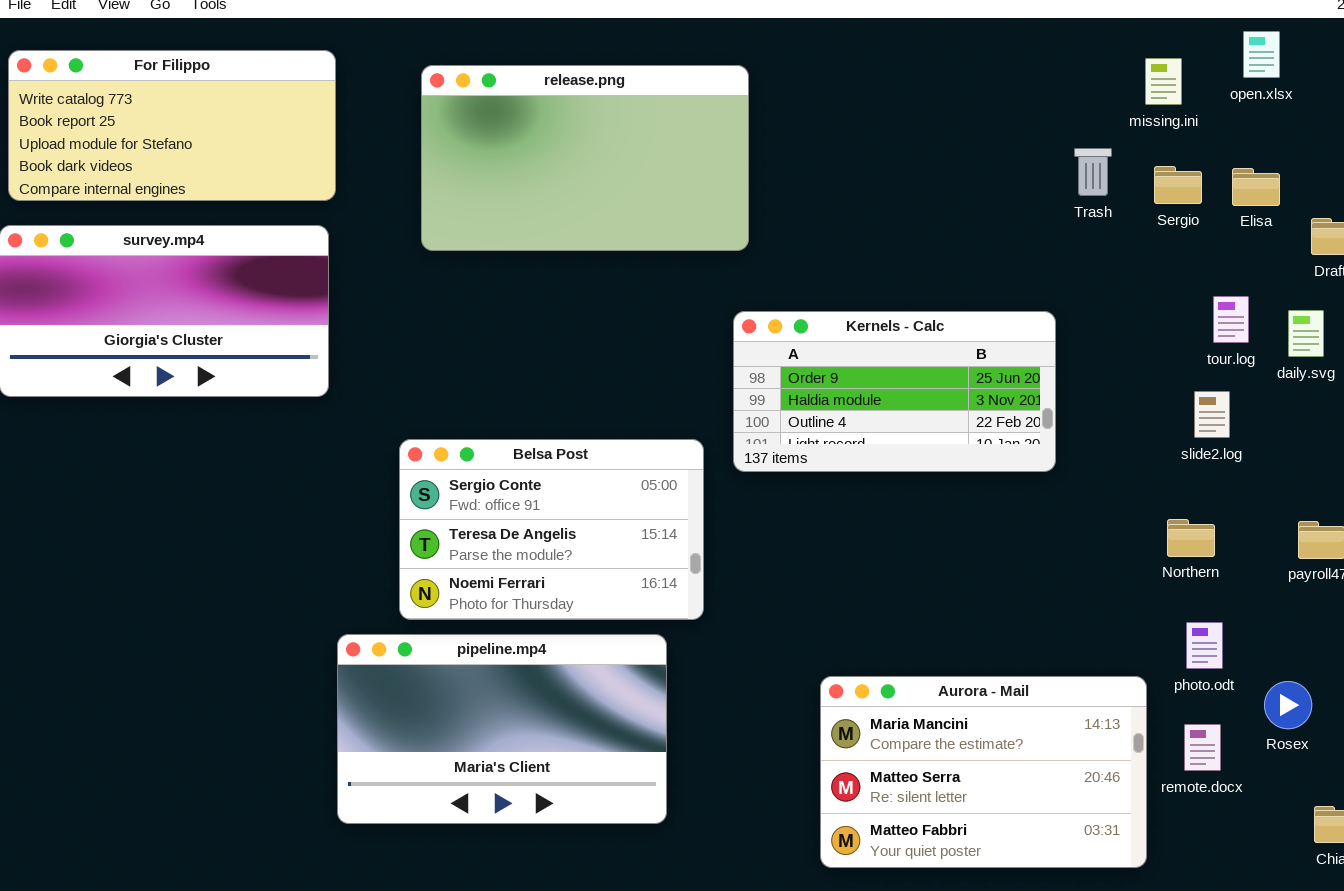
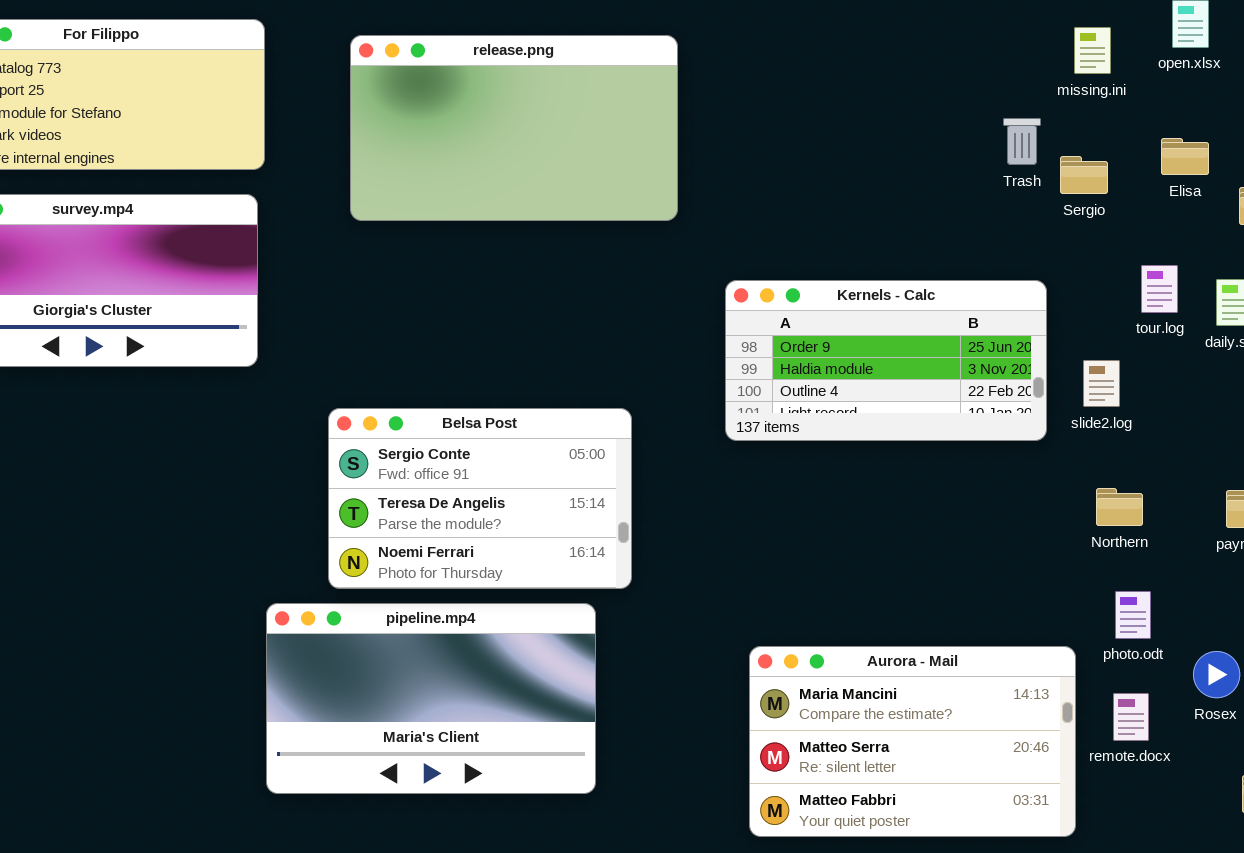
Sergio: [1154,166,1202,204] -> [1060,156,1108,194], moved
Kernels - Calc: [733,311,1056,472] -> [725,280,1047,441], moved
slide2.log: [1194,391,1230,438] -> [1083,360,1120,407], moved

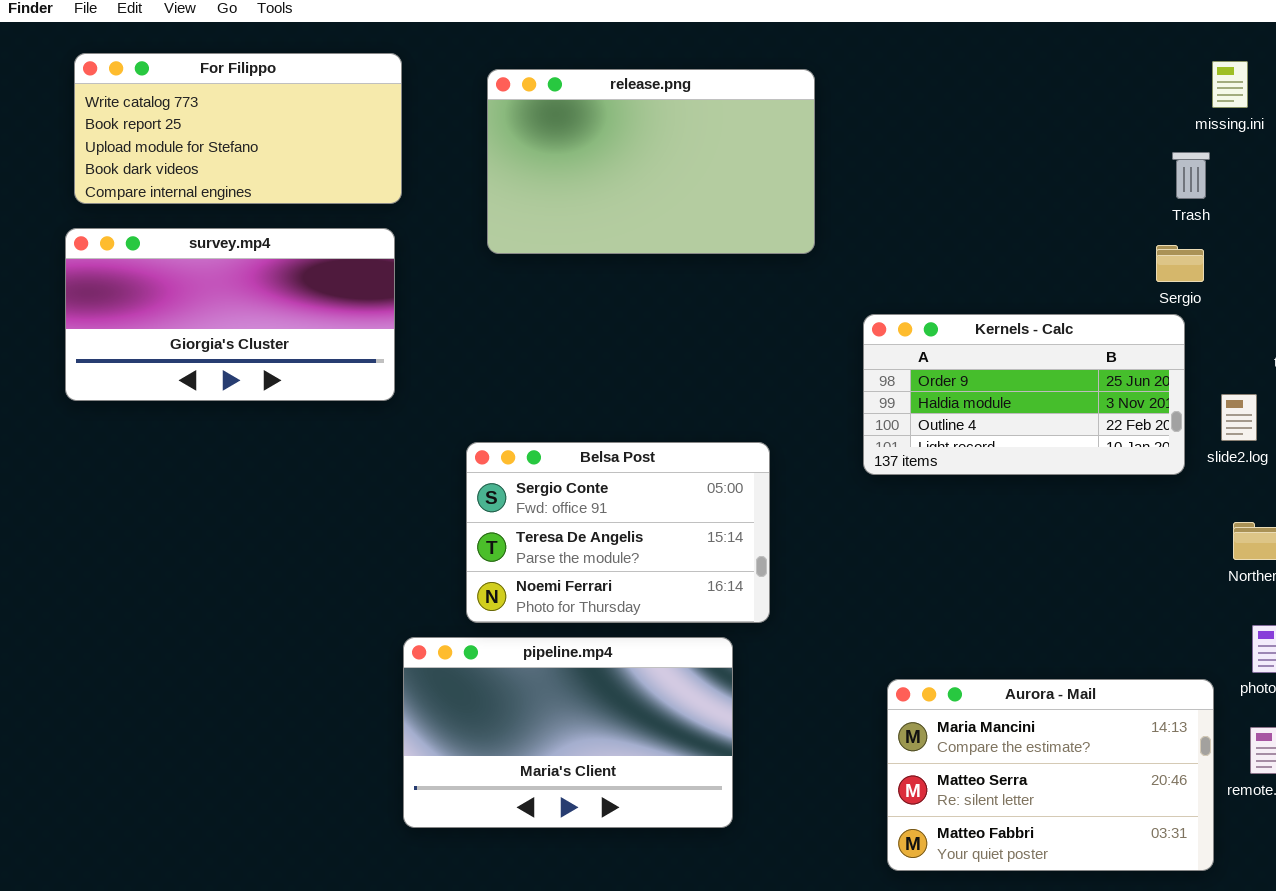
Trash: [1003,118,1041,165] -> [1172,152,1210,199], moved
Sergio: [1060,156,1108,194] -> [1156,245,1204,282], moved

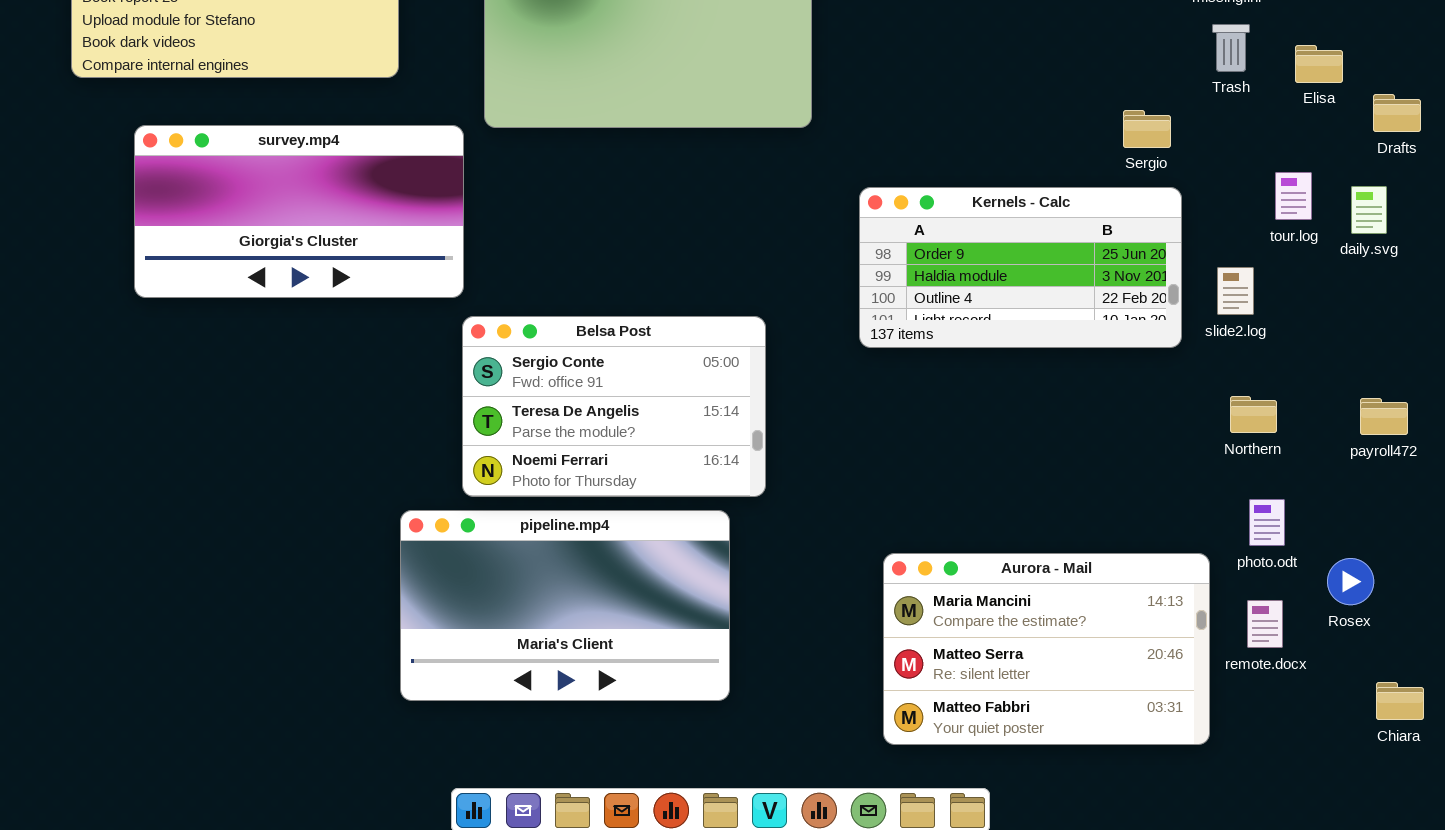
Trash: [1172,152,1210,199] -> [1212,24,1250,72], moved
survey.mp4: [65,228,395,401] -> [134,125,464,298], moved
Sergio: [1156,245,1204,282] -> [1123,110,1171,148], moved

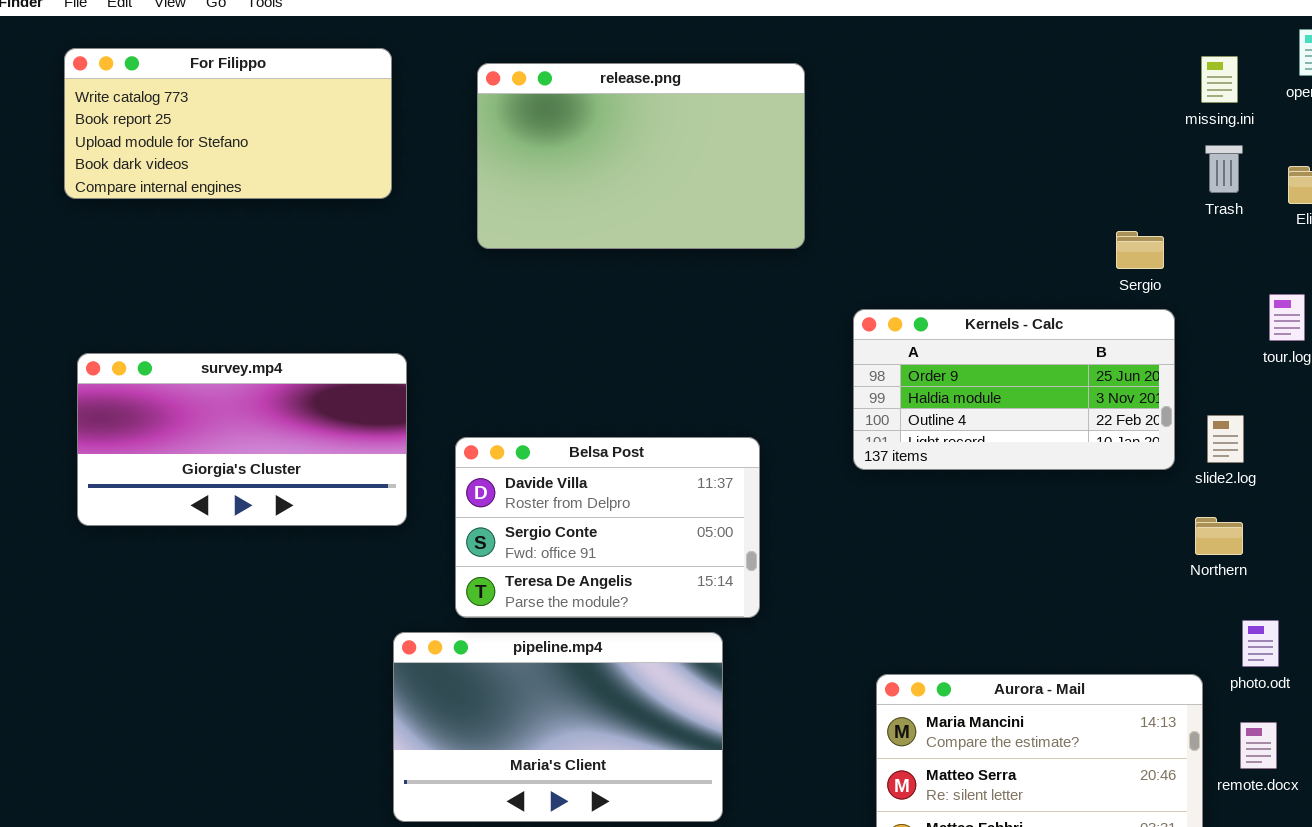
survey.mp4: [134,125,464,298] -> [77,353,407,526], moved
slide2.log: [1217,267,1254,315] -> [1207,415,1244,463], moved
Belsa Post: [462,316,766,497] -> [455,437,760,618], scrolled up 1 row
Northern: [1230,396,1277,433] -> [1195,517,1243,555], moved

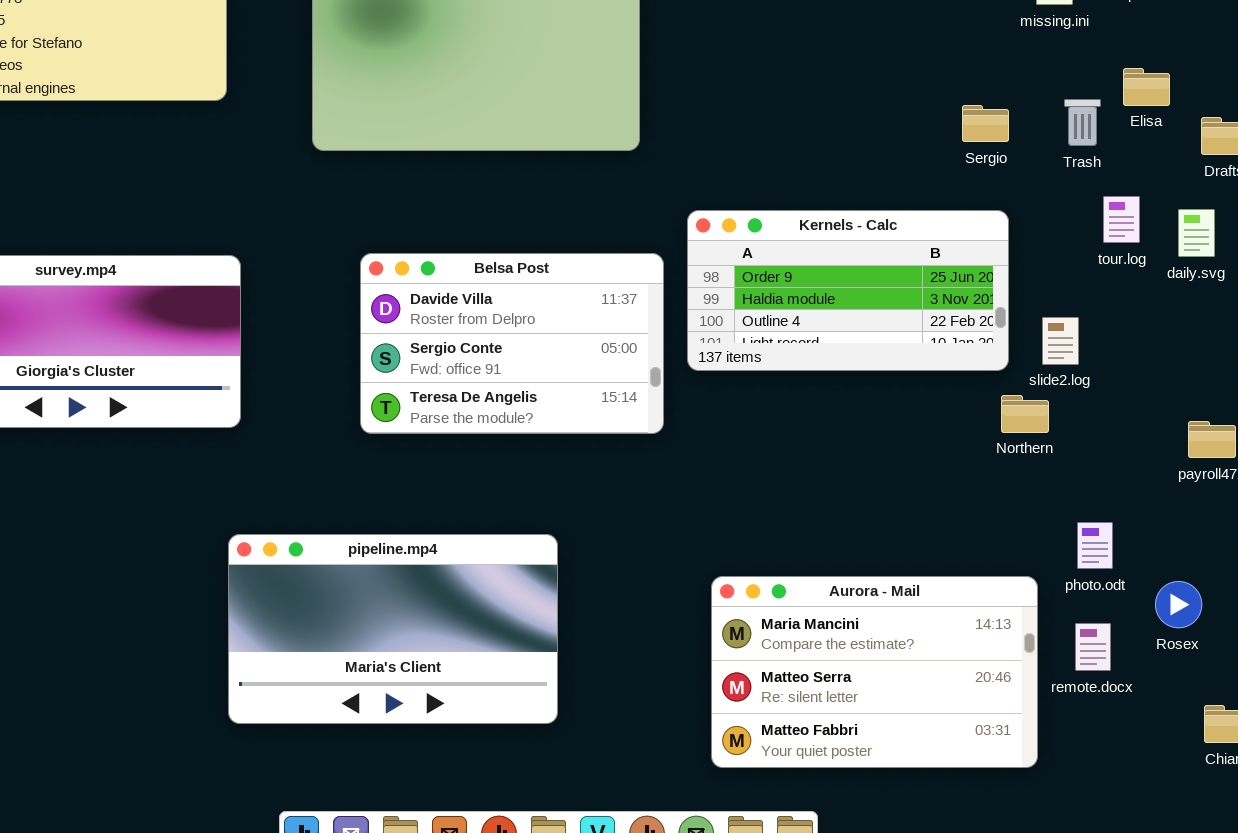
Trash: [1205,145,1243,193] -> [1064,99,1101,146], moved
Sergio: [1116,231,1164,269] -> [962,105,1009,142], moved
Belsa Post: [455,437,760,618] -> [360,253,664,434], moved
Northern: [1195,517,1243,555] -> [1001,395,1049,433], moved

